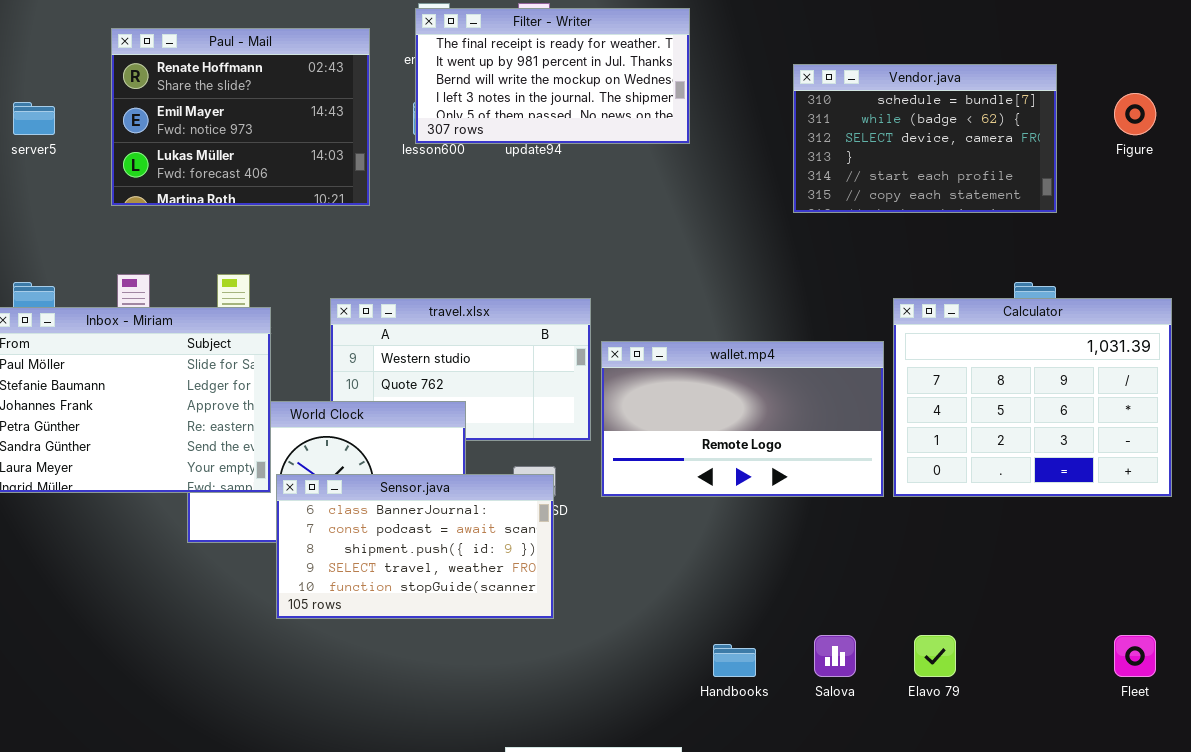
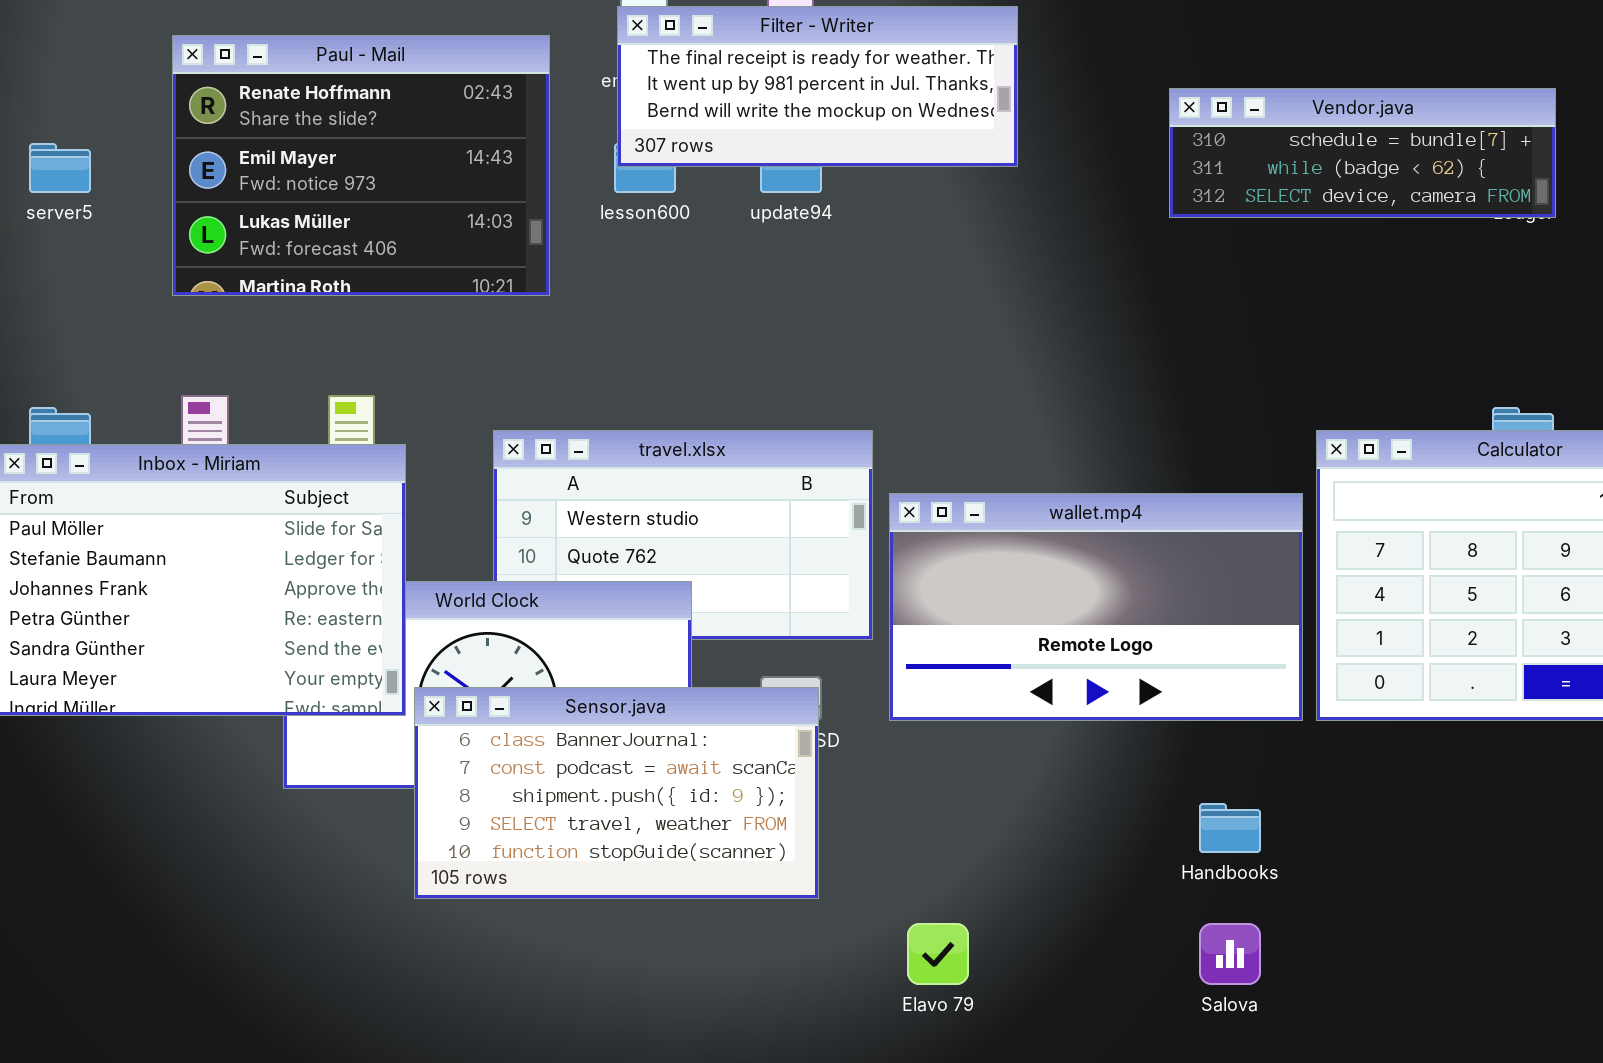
Filter - Writer: [415,8,690,144] -> [617,6,1018,167], resized
Vendor.java: [793,64,1057,213] -> [1169,88,1556,218], resized
Elavo 79: [914,635,956,677] -> [907,923,969,985], moved
Handbooks: [713,644,756,677] -> [1199,803,1261,853], moved

